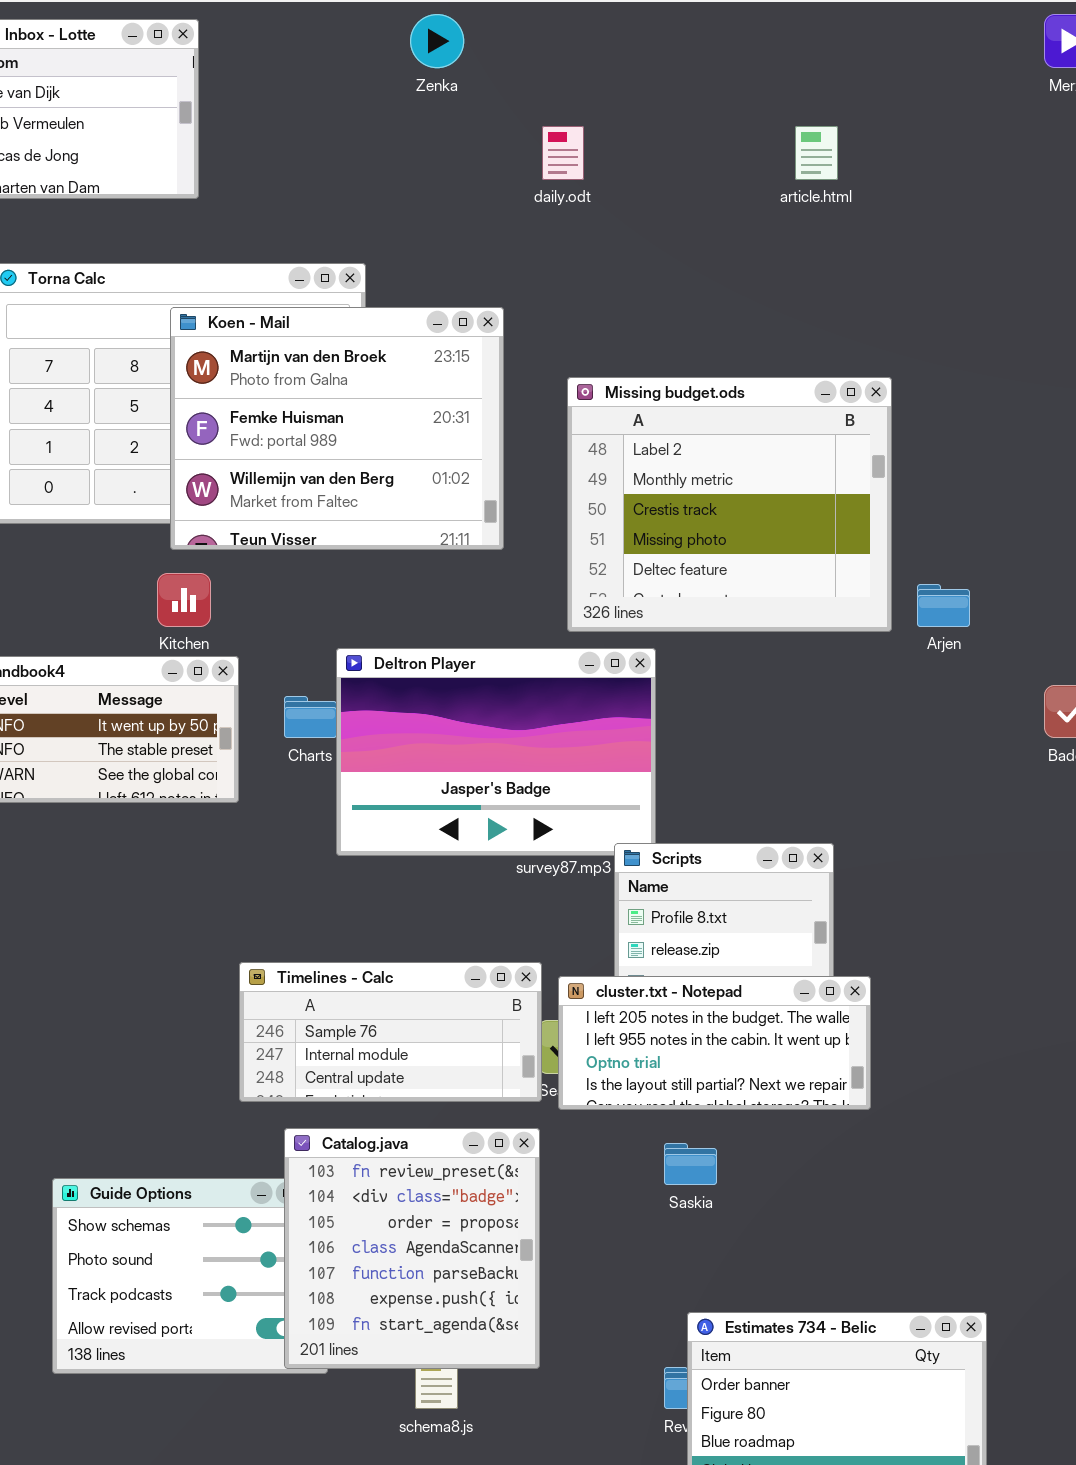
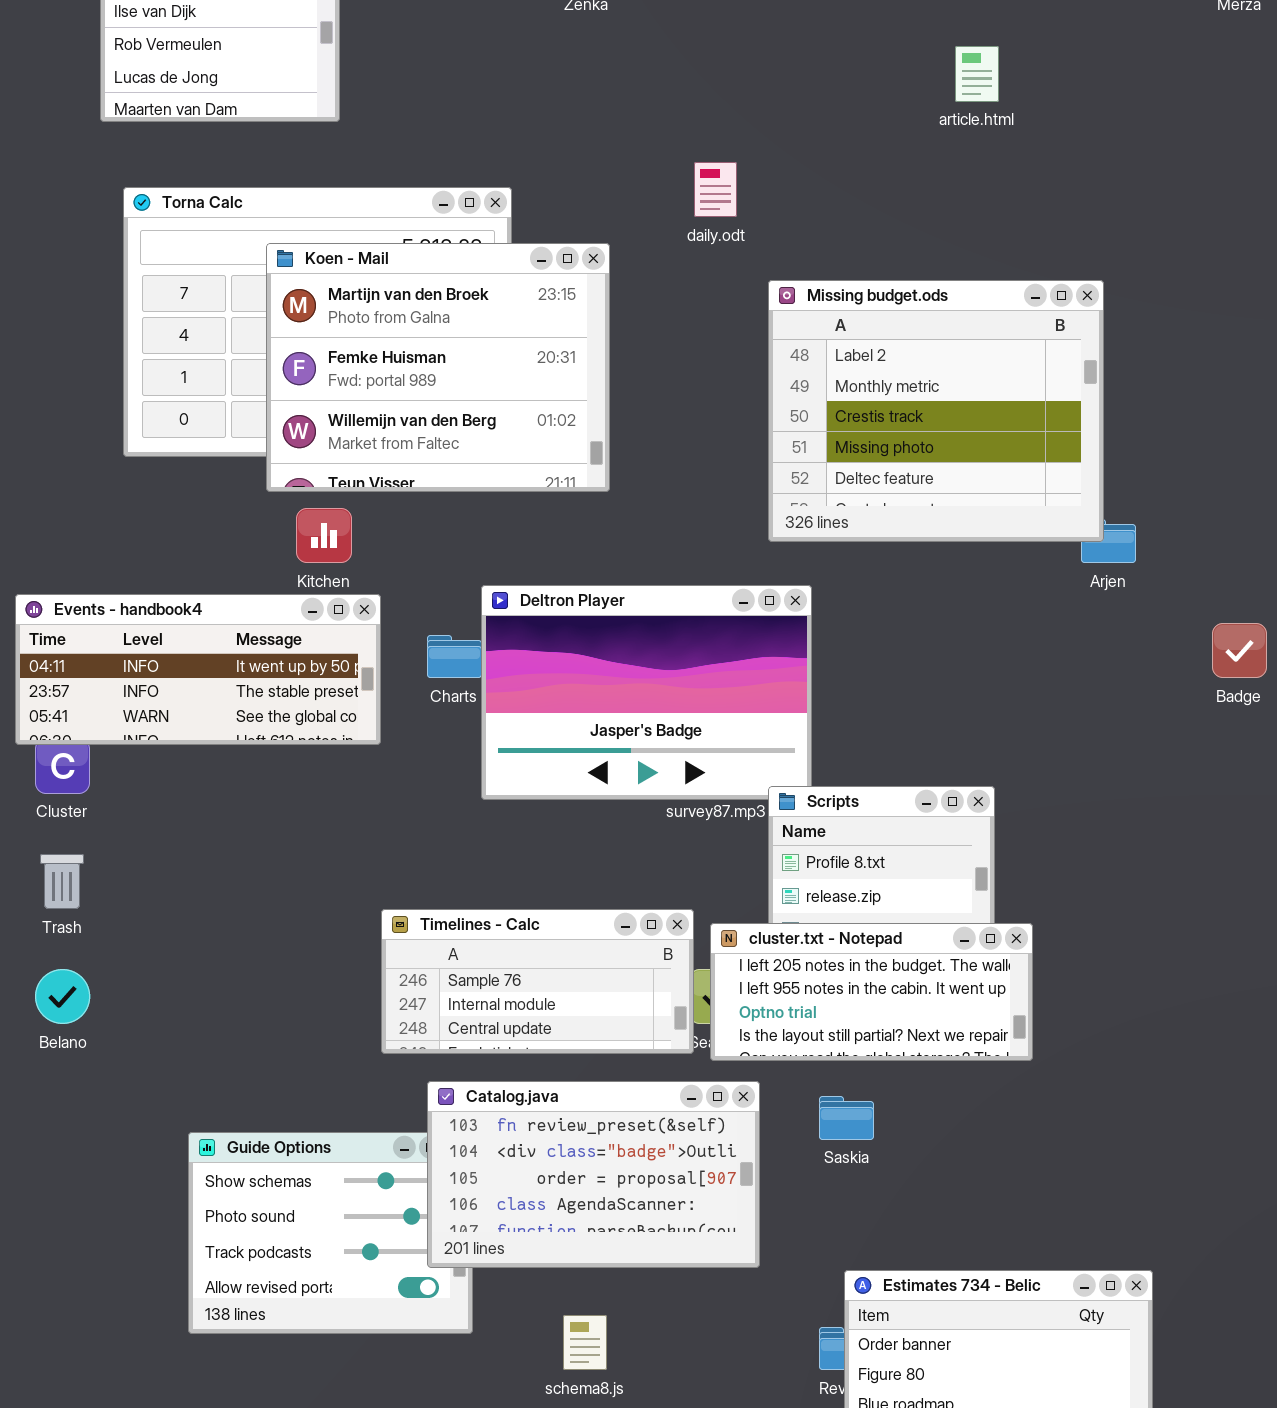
daily.odt: [542,126,584,180] -> [694,162,737,217], moved
Koen - Mail: [170,307,504,550] -> [266,243,610,492], moved
Missing budget.ods: [567,377,892,632] -> [768,280,1104,542], moved
Catalog.java: [284,1128,540,1369] -> [427,1081,760,1268], resized

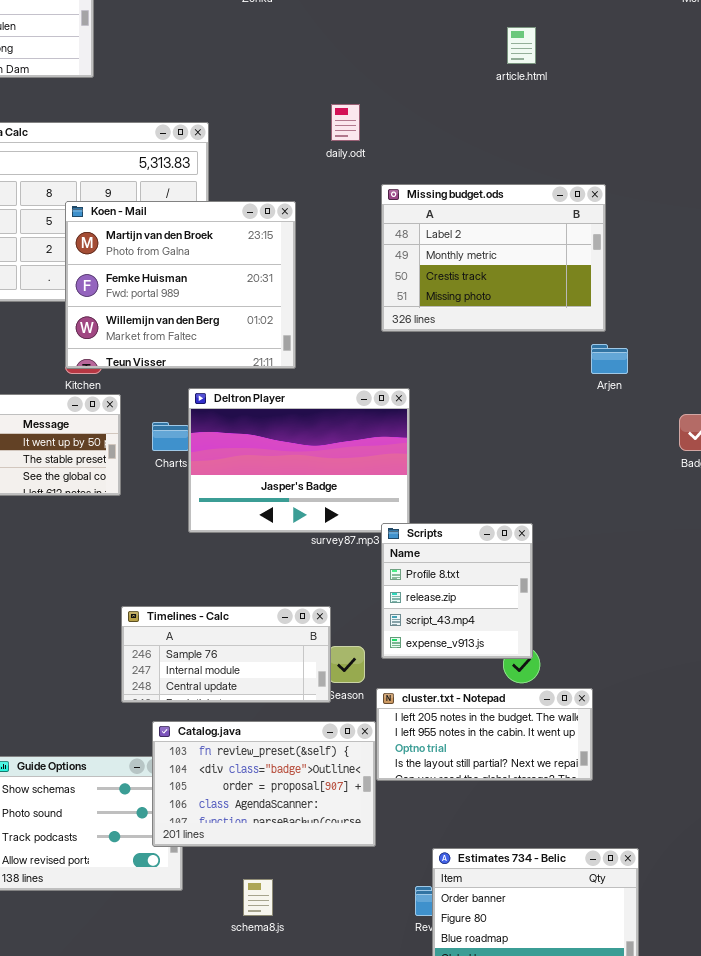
Koen - Mail: [266,243,610,492] -> [65,201,296,369], moved
Missing budget.ods: [768,280,1104,542] -> [381,184,606,332], resized
cluster.txt - Notepad: [710,923,1033,1061] -> [376,688,593,781], moved

